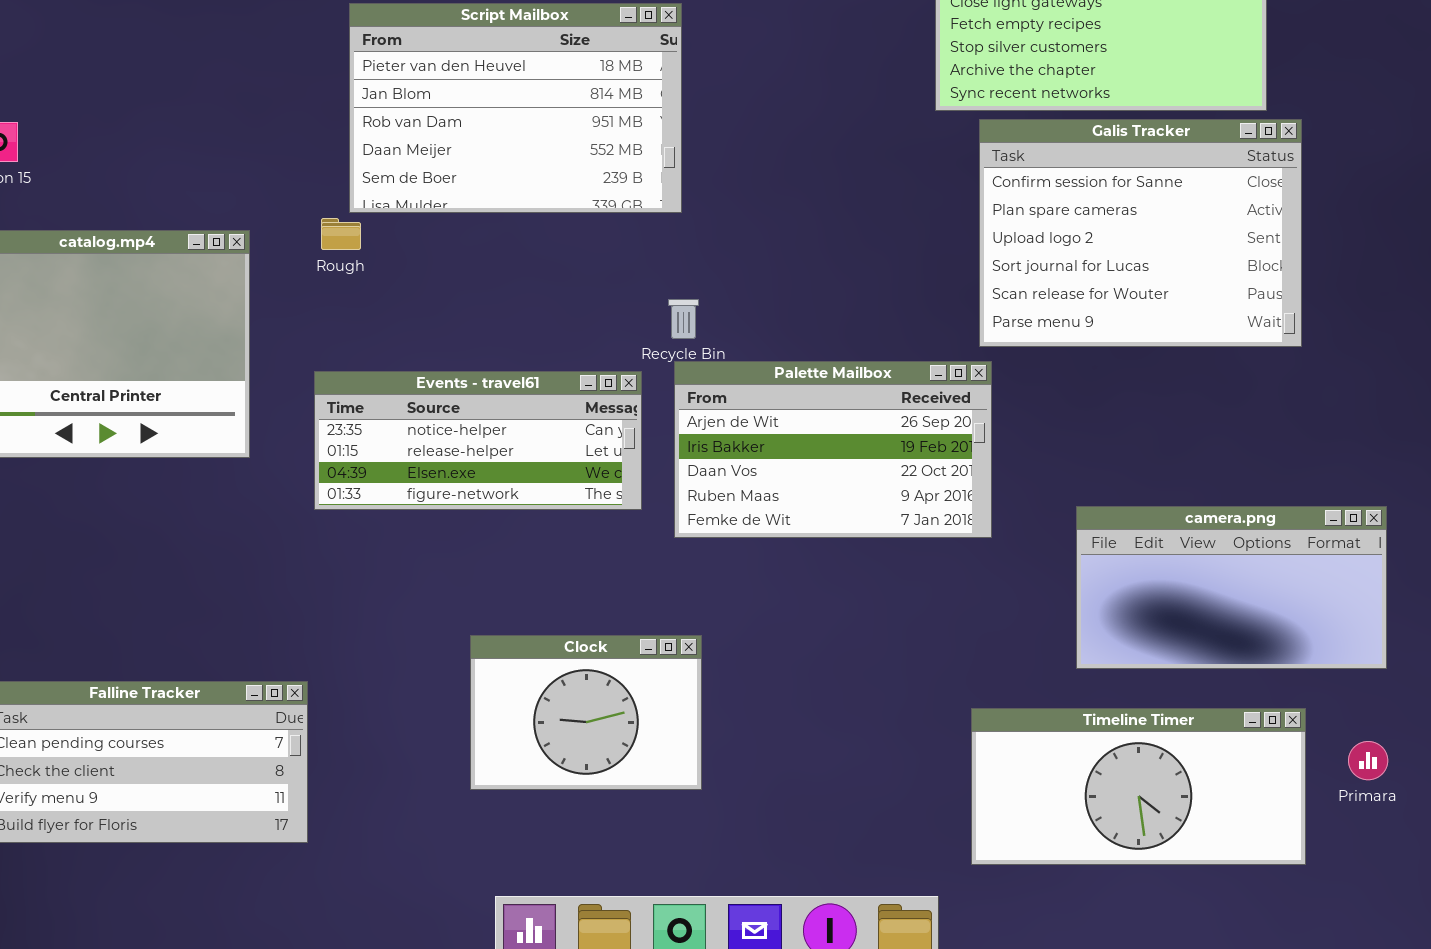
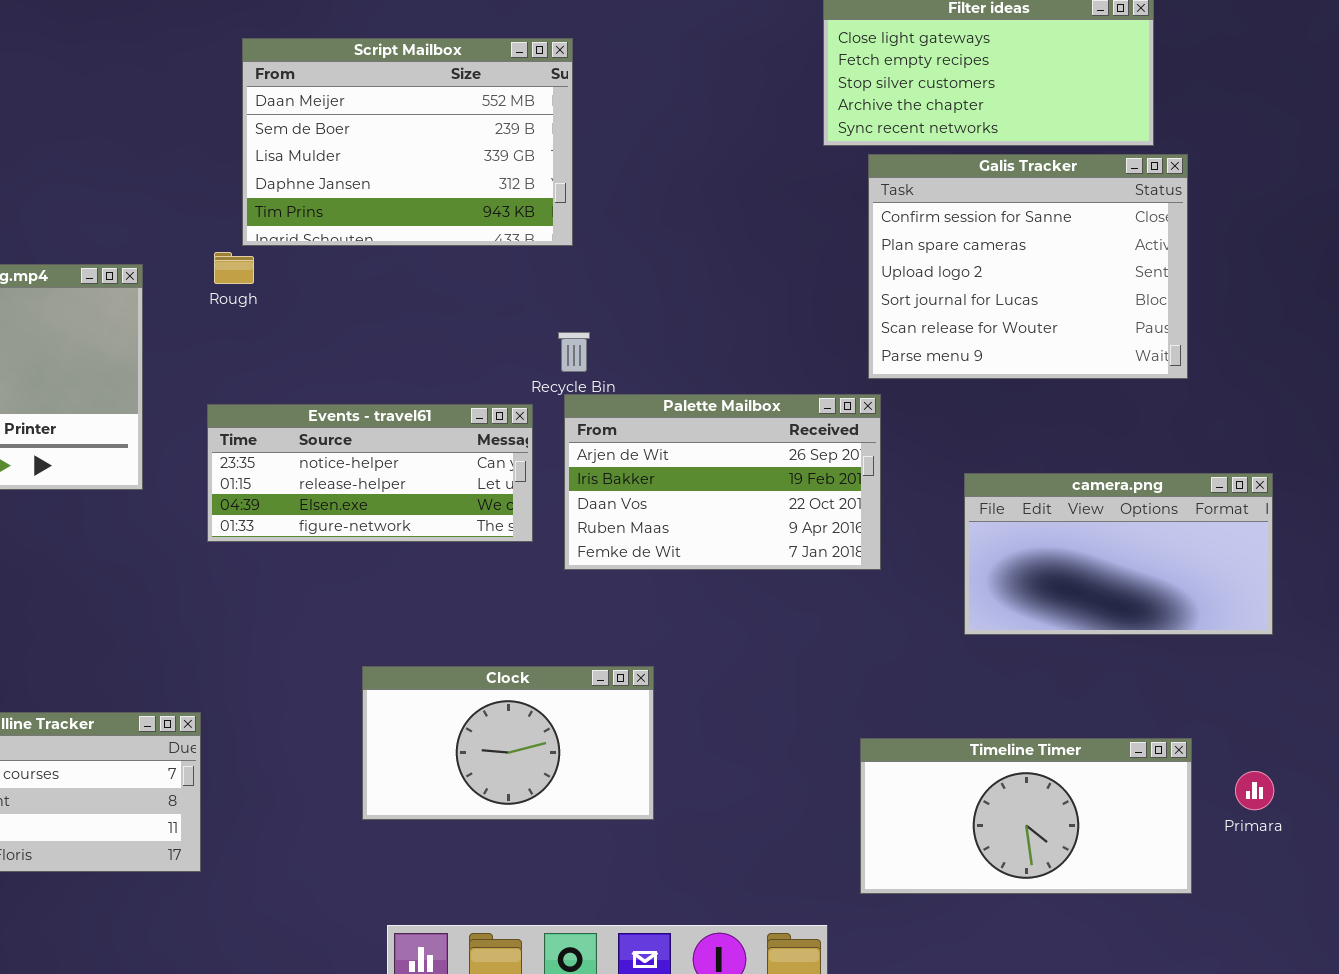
Script Mailbox: [349,3,682,213] -> [242,38,573,246], scrolled down 3 rows
camera.png: [1076,506,1387,669] -> [964,473,1273,635], moved
Clock: [470,635,702,790] -> [362,666,654,820], resized

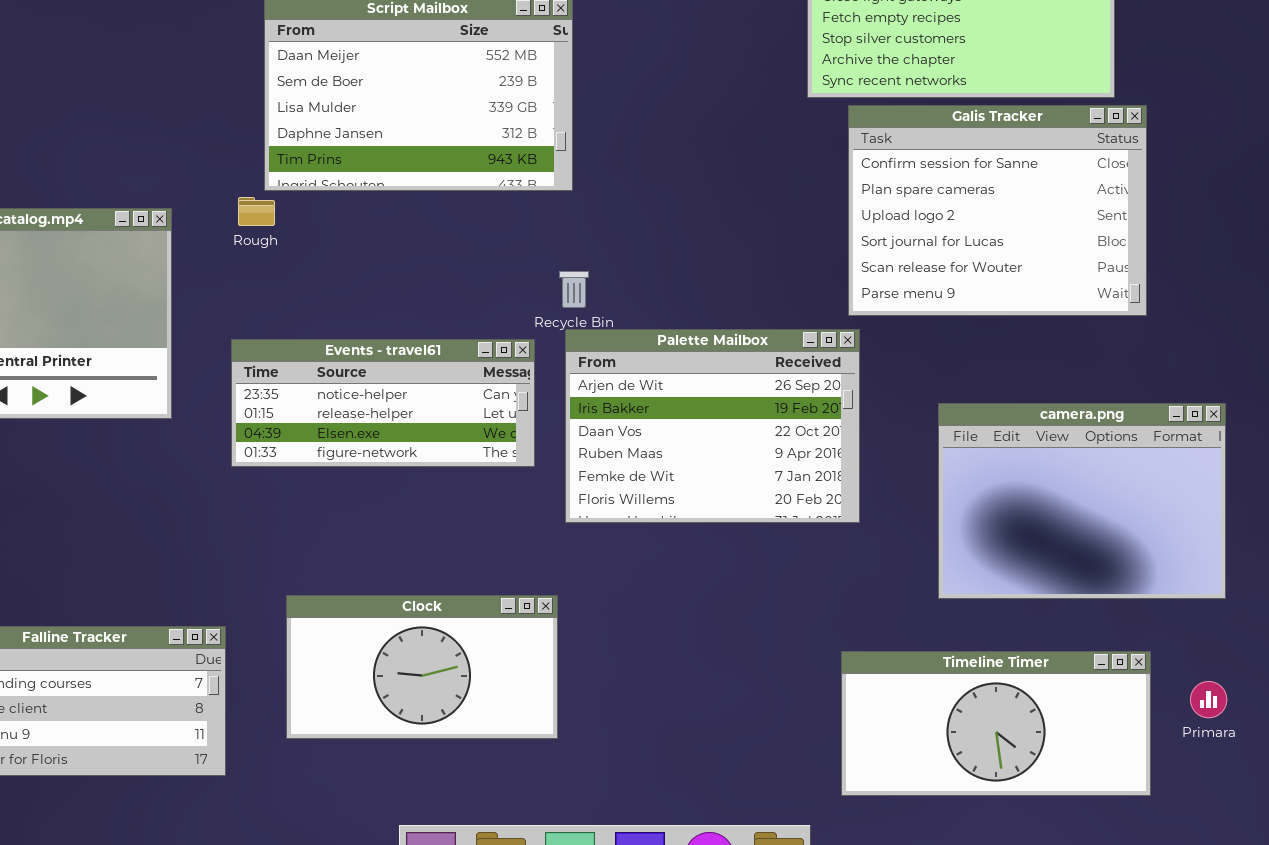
Palette Mailbox: [564,394,881,570] -> [565,329,860,523], resized
camera.png: [964,473,1273,635] -> [938,403,1226,599], resized
Clock: [362,666,654,820] -> [286,595,558,739], moved

